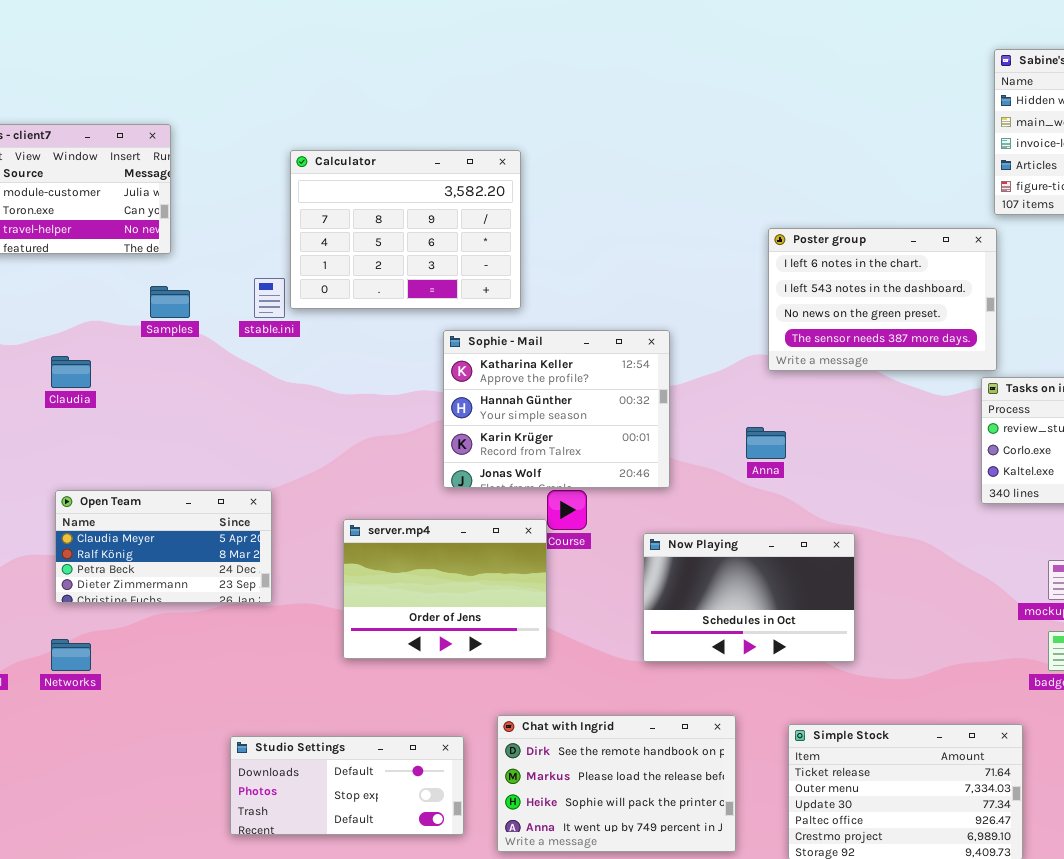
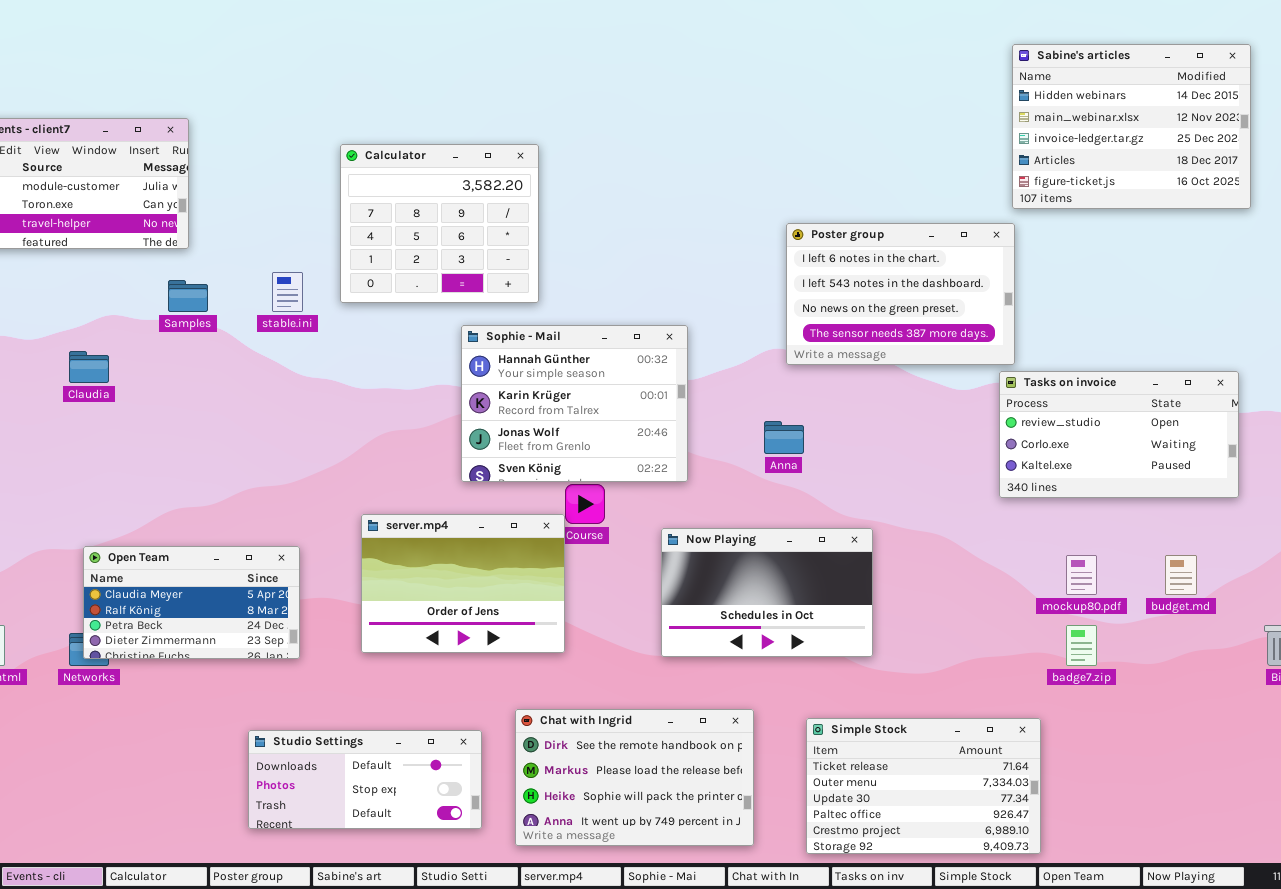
Calculator: [290,150,521,309] -> [340,144,539,303], resized
Sophie - Mail: [443,330,670,488] -> [461,325,688,482], scrolled down 1 row
Open Team: [55,490,272,603] -> [83,546,300,659], moved

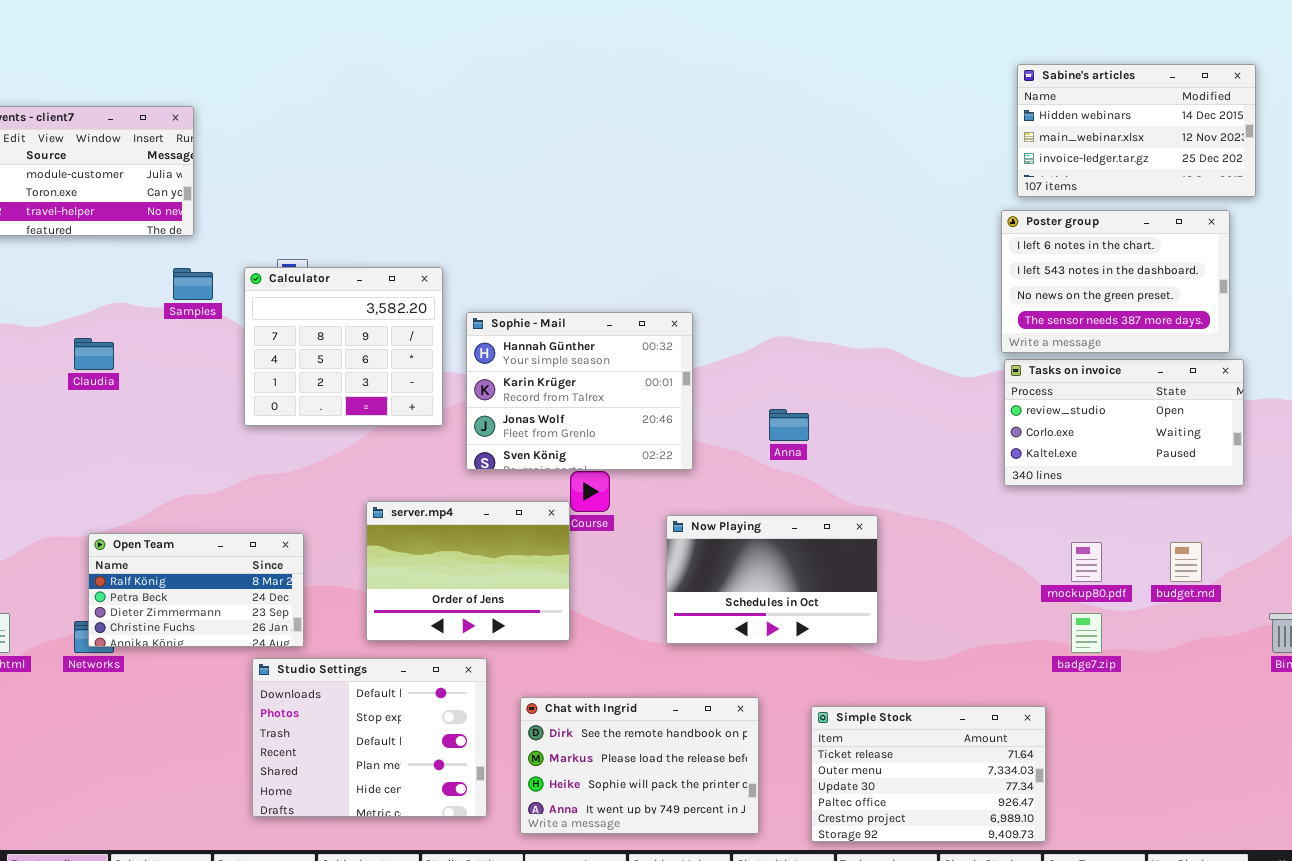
Sabine's articles: [1012,44,1251,209] -> [1017,64,1256,197], resized
Calculator: [340,144,539,303] -> [244,267,443,426], moved
Poster group: [786,223,1015,365] -> [1001,210,1230,353], moved
Open Team: [83,546,300,659] -> [88,533,304,647], scrolled down 1 row
Studio Settings: [248,730,482,829] -> [252,658,487,817], resized

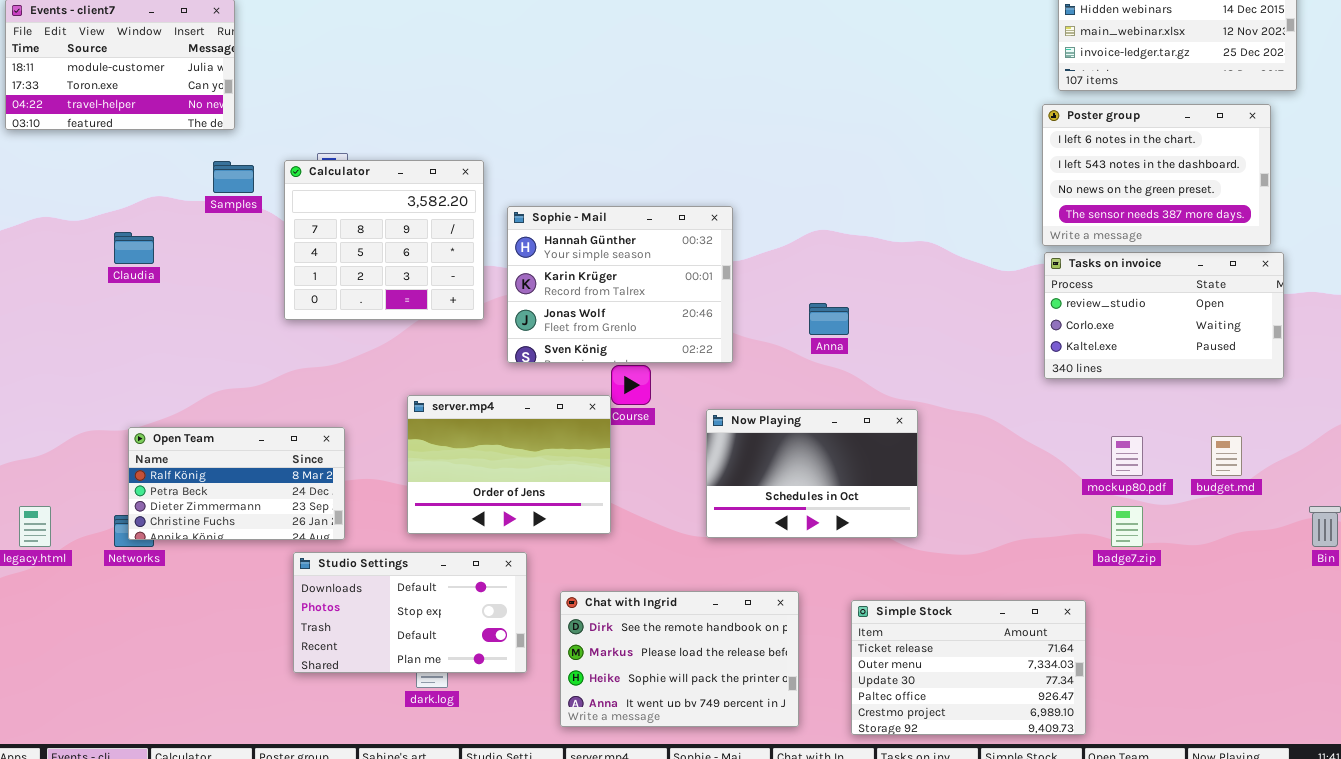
Studio Settings: [252,658,487,817] -> [293,552,527,673], resized

